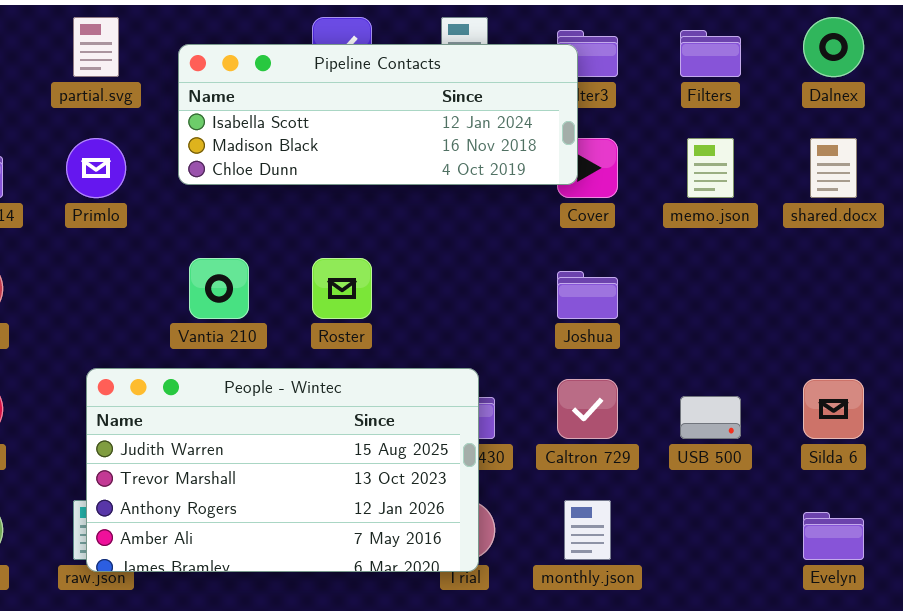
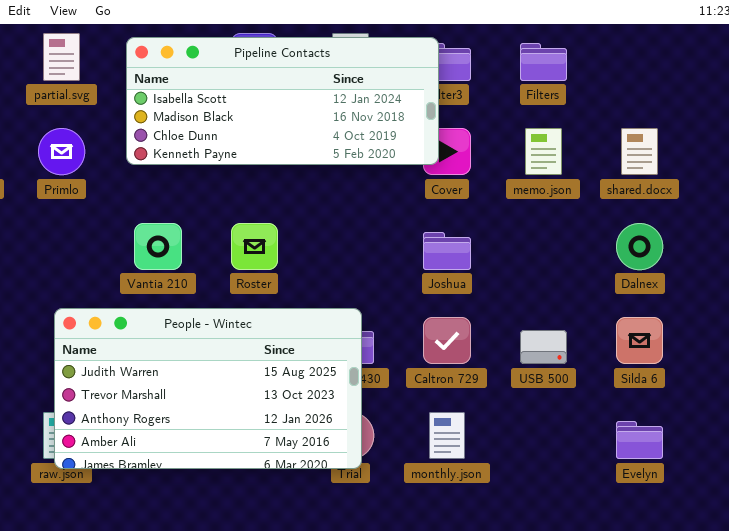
Dalnex: [803,17,864,77] -> [616,223,663,270], moved
Pipeline Contacts: [178,44,578,185] -> [126,37,439,165], resized

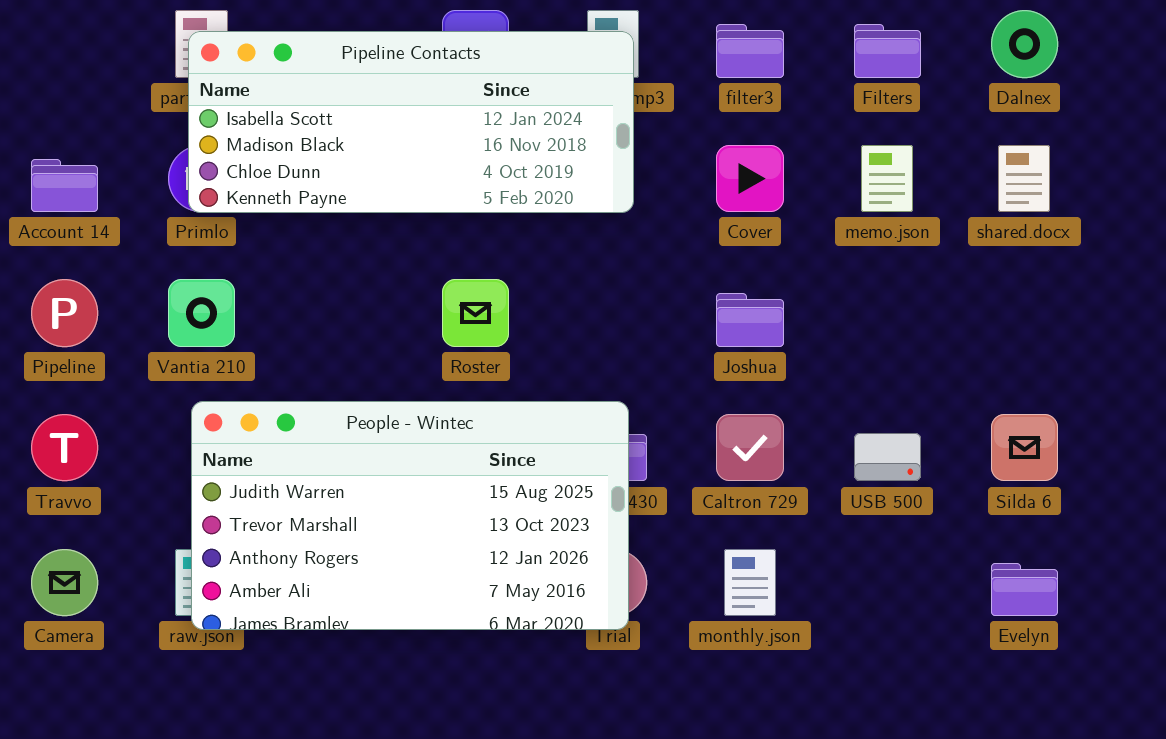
Pipeline Contacts: [126,37,439,165] -> [188,31,634,213], moved
Vantia 210: [134,223,182,270] -> [168,279,235,347], moved
Dalnex: [616,223,663,270] -> [991,10,1058,78], moved

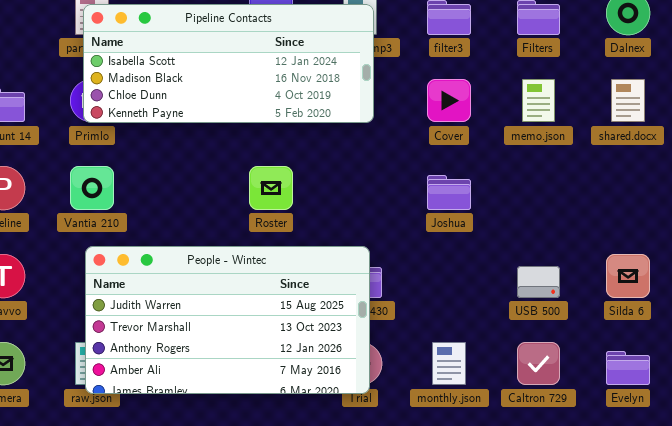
Caltron 729: [716,414,784,481] -> [517,342,560,385], moved

